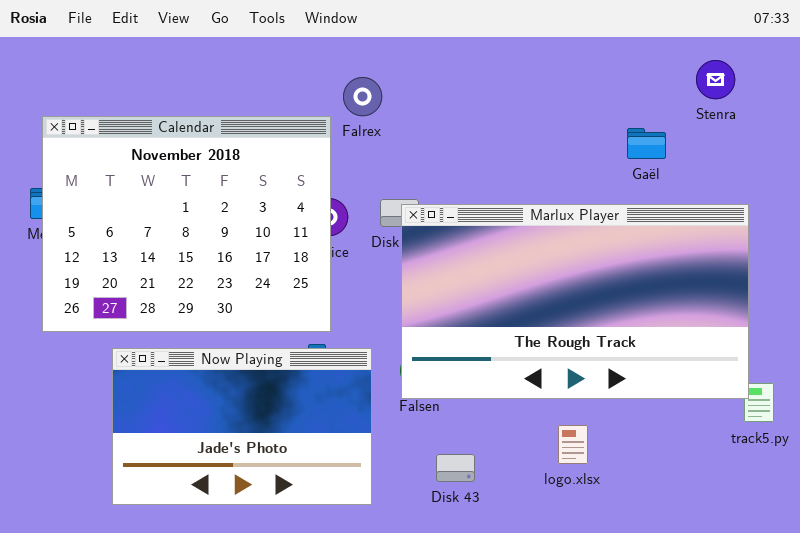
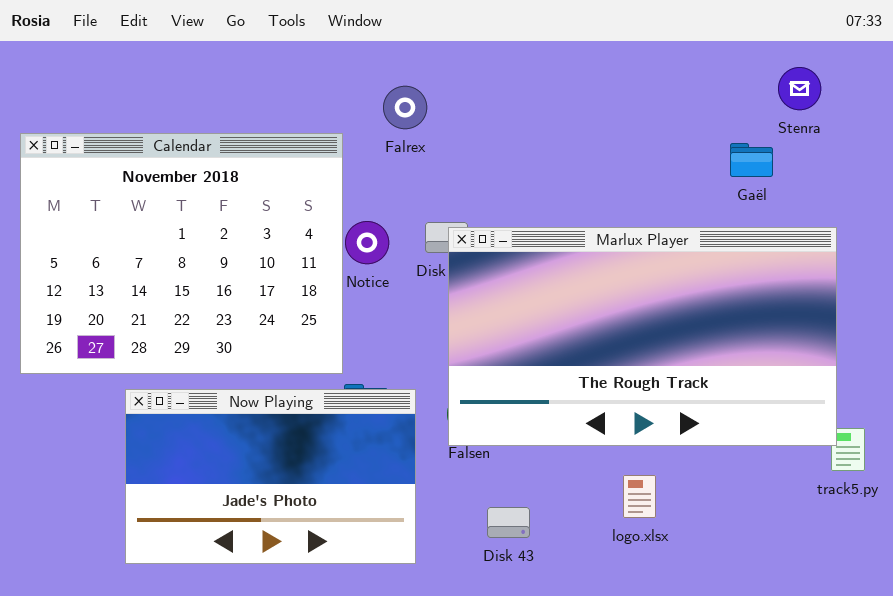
Calendar: [42,116,331,332] -> [20,133,343,374], moved
Gaël: [627,128,666,159] -> [730,143,773,177], moved

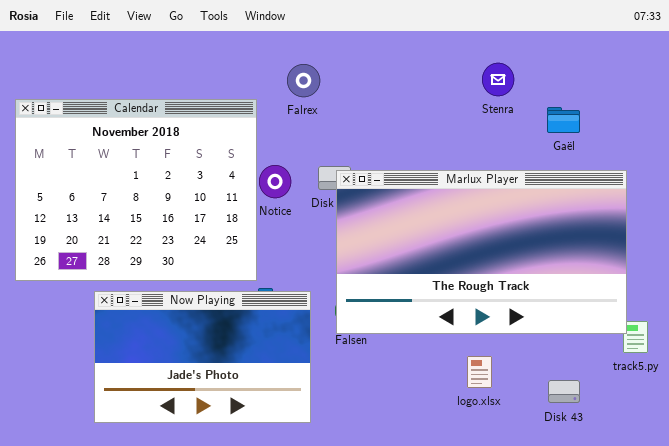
Stenra: [778,67,821,110] -> [482,63,514,96], moved
Disk 43: [487,507,530,538] -> [548,380,580,403], moved

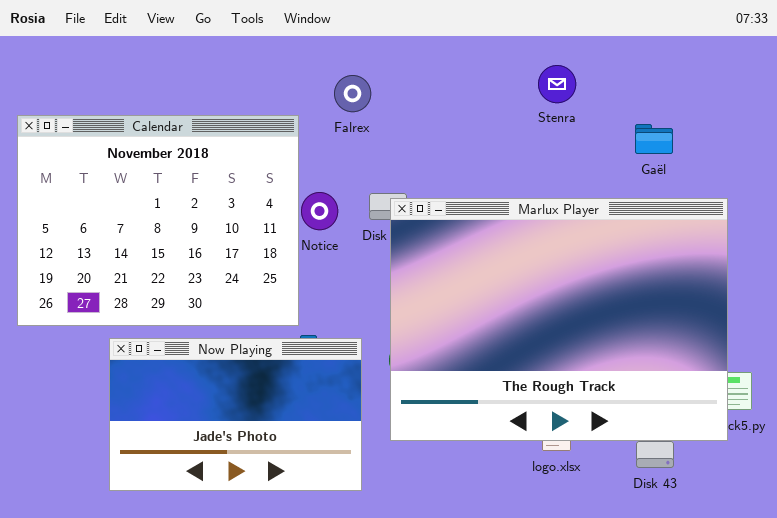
Stenra: [482,63,514,96] -> [538,65,576,103], moved
Marlux Player: [336,170,627,334] -> [390,198,728,441], resized

